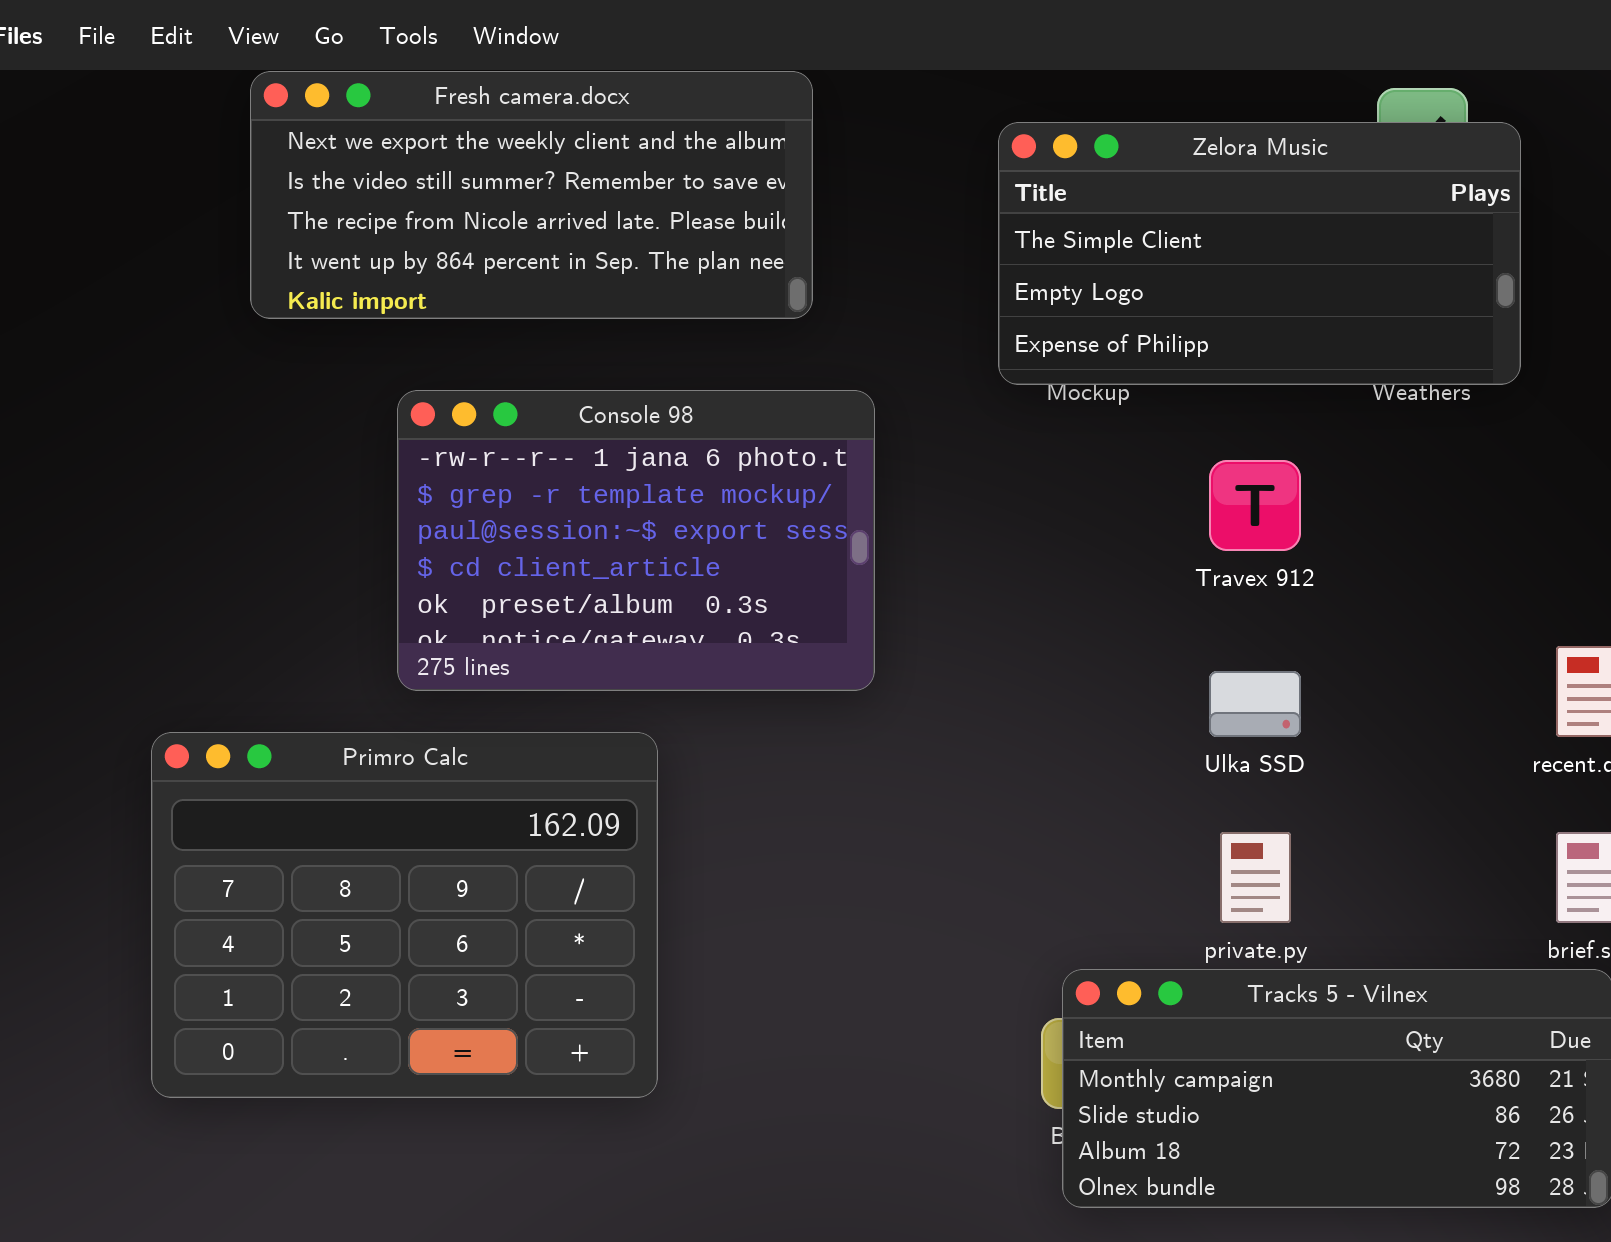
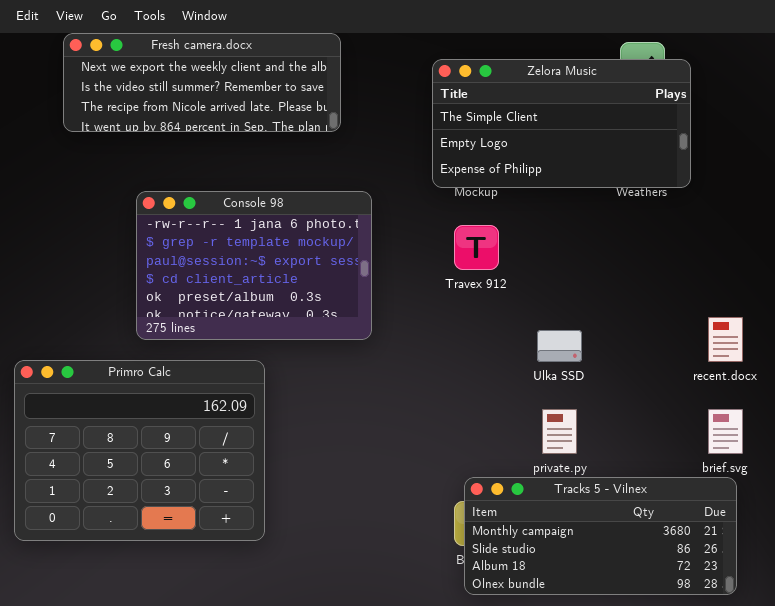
Fresh camera.docx: [250,71,813,319] -> [63,33,341,132], resized
Travex 912: [1209,460,1301,551] -> [454,225,499,270], moved

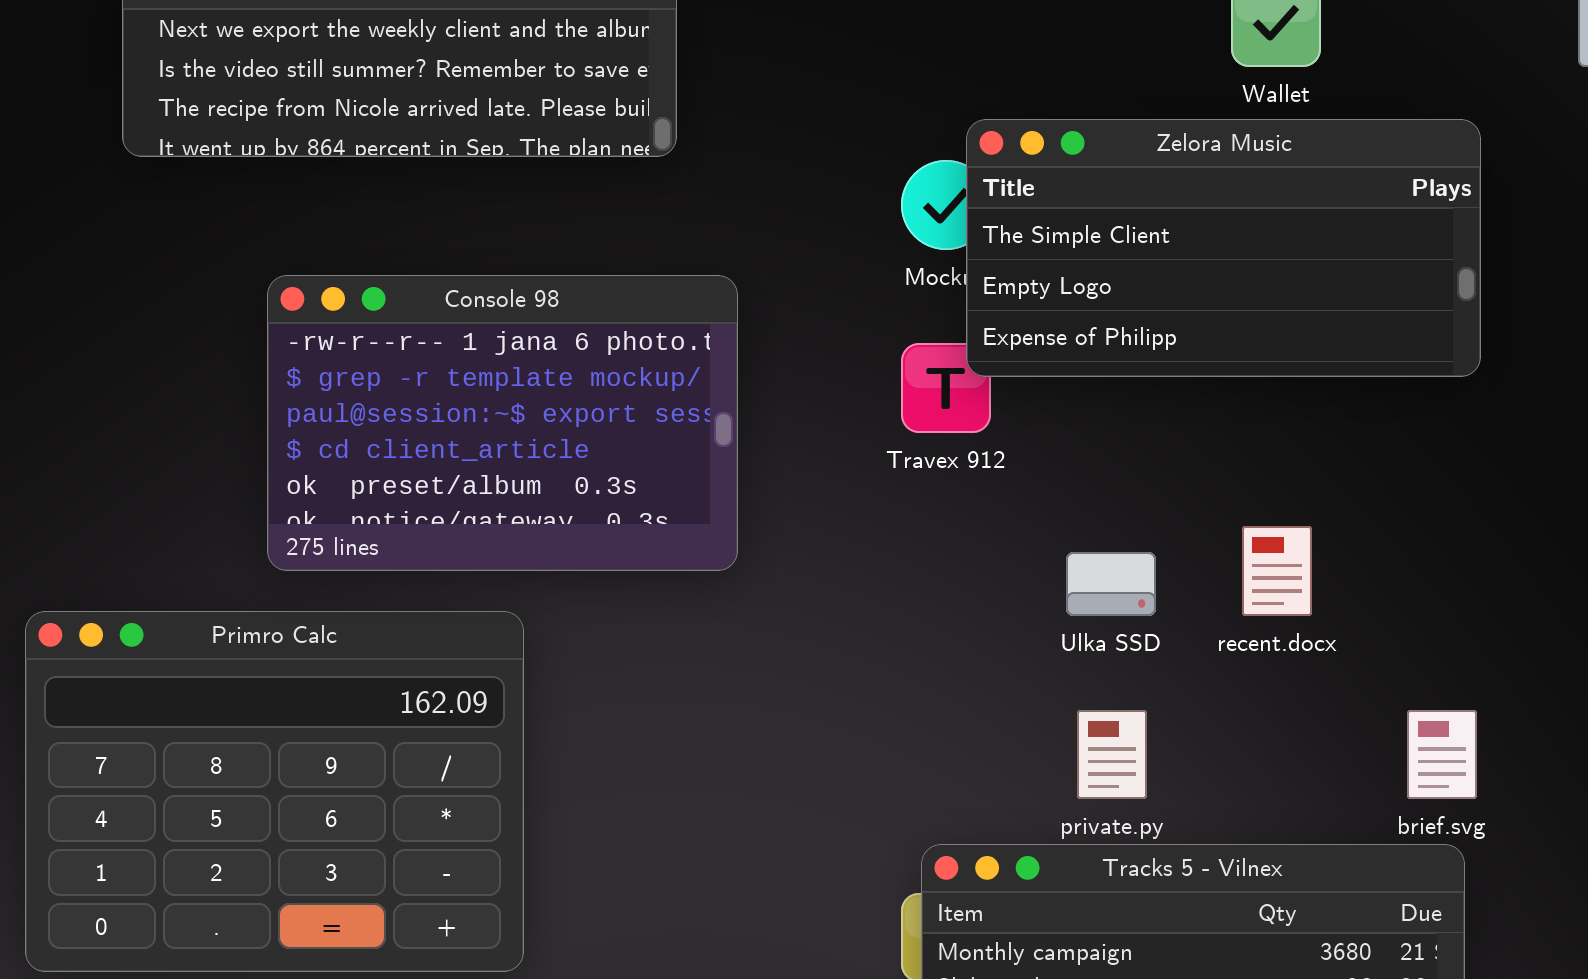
Zelora Music: [432,59,691,188] -> [966,119,1481,377], moved
recent.docx: [708,317,743,362] -> [1242,526,1312,616], moved

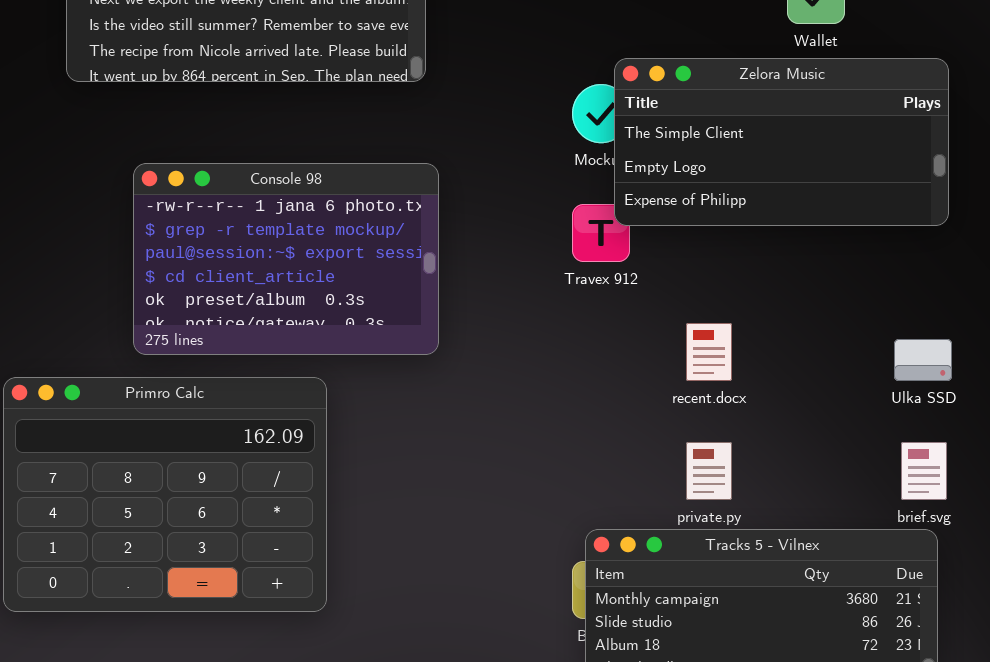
Console 98: [267,275,738,571] -> [133,163,439,355], moved
recent.docx: [1242,526,1312,616] -> [686,323,732,381], moved
Ulka SSD: [1066,552,1156,616] -> [894,339,952,381], moved

